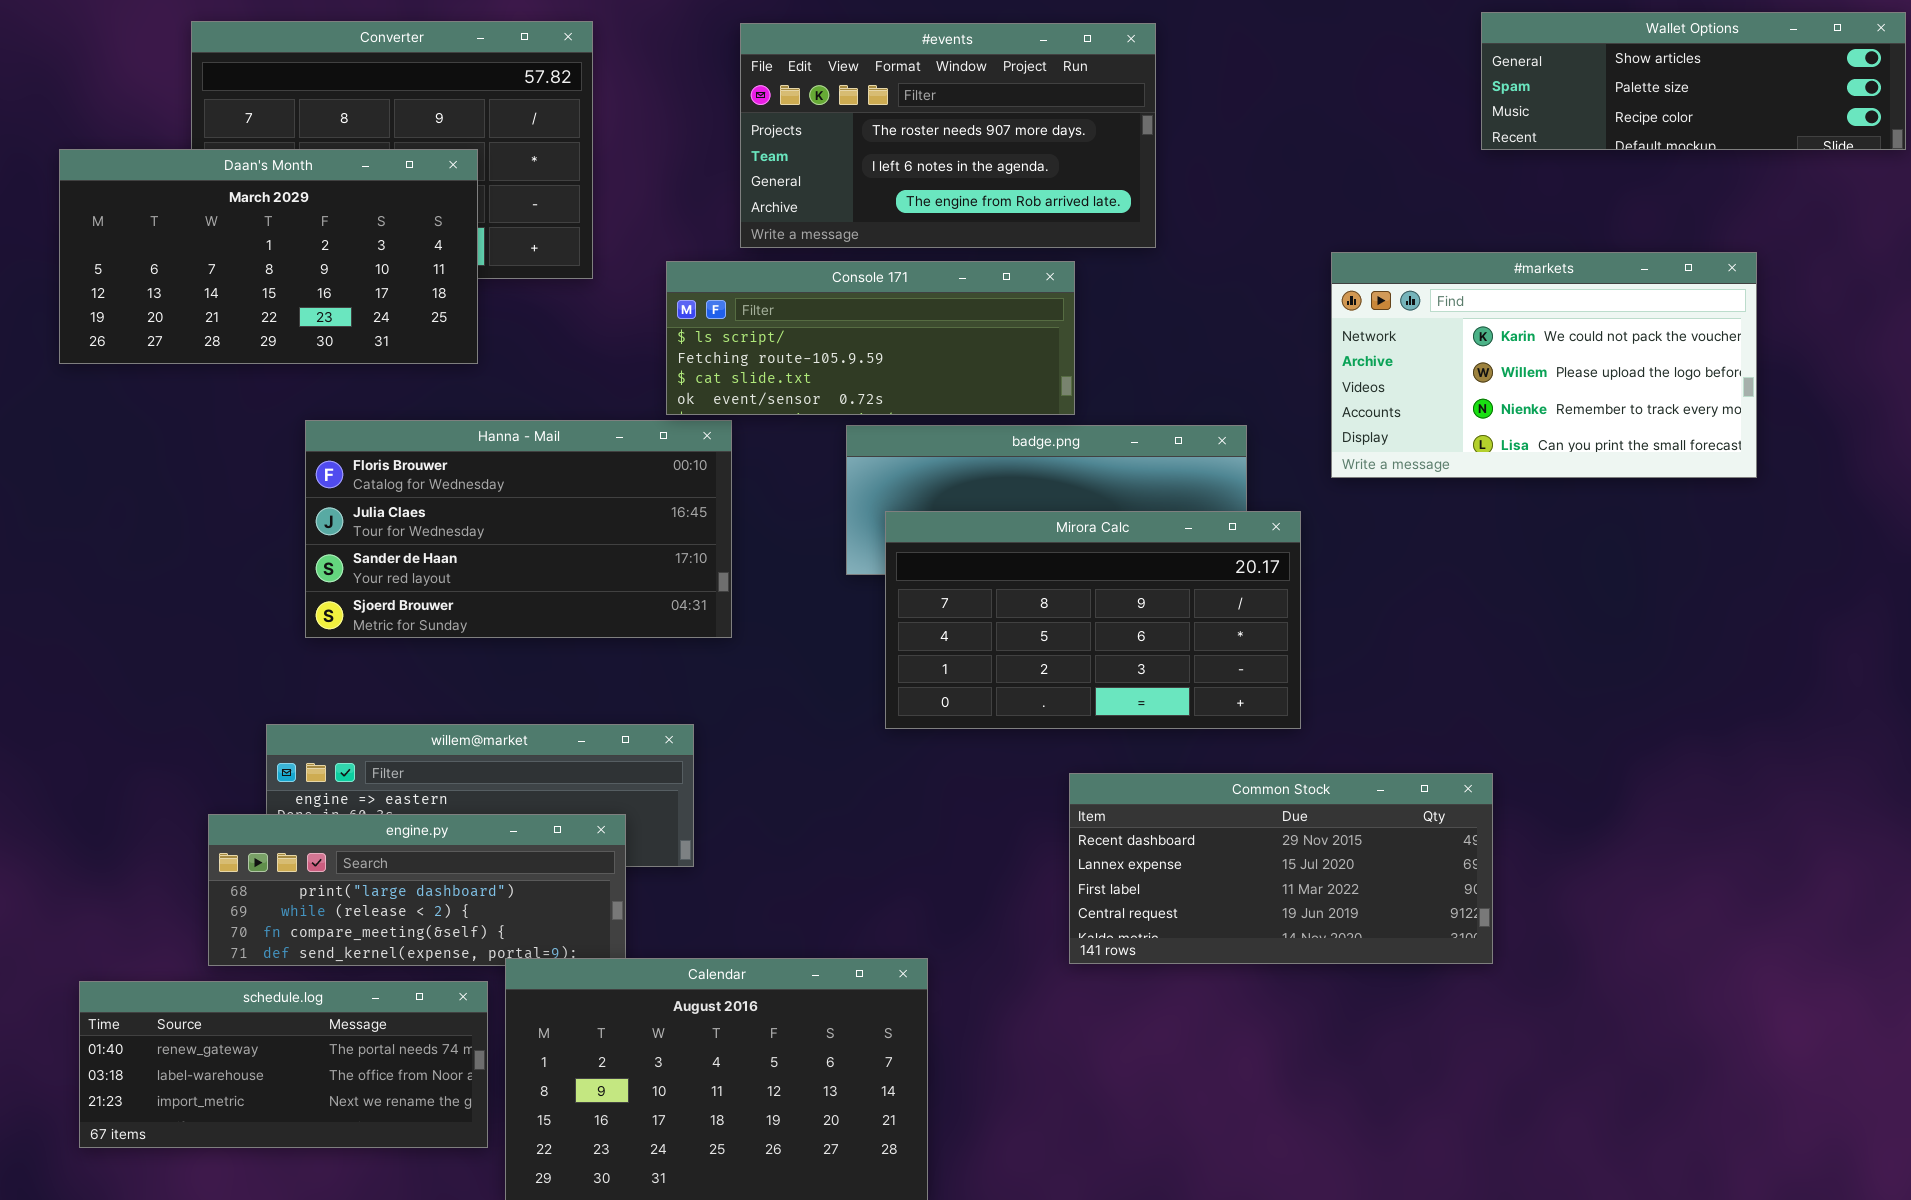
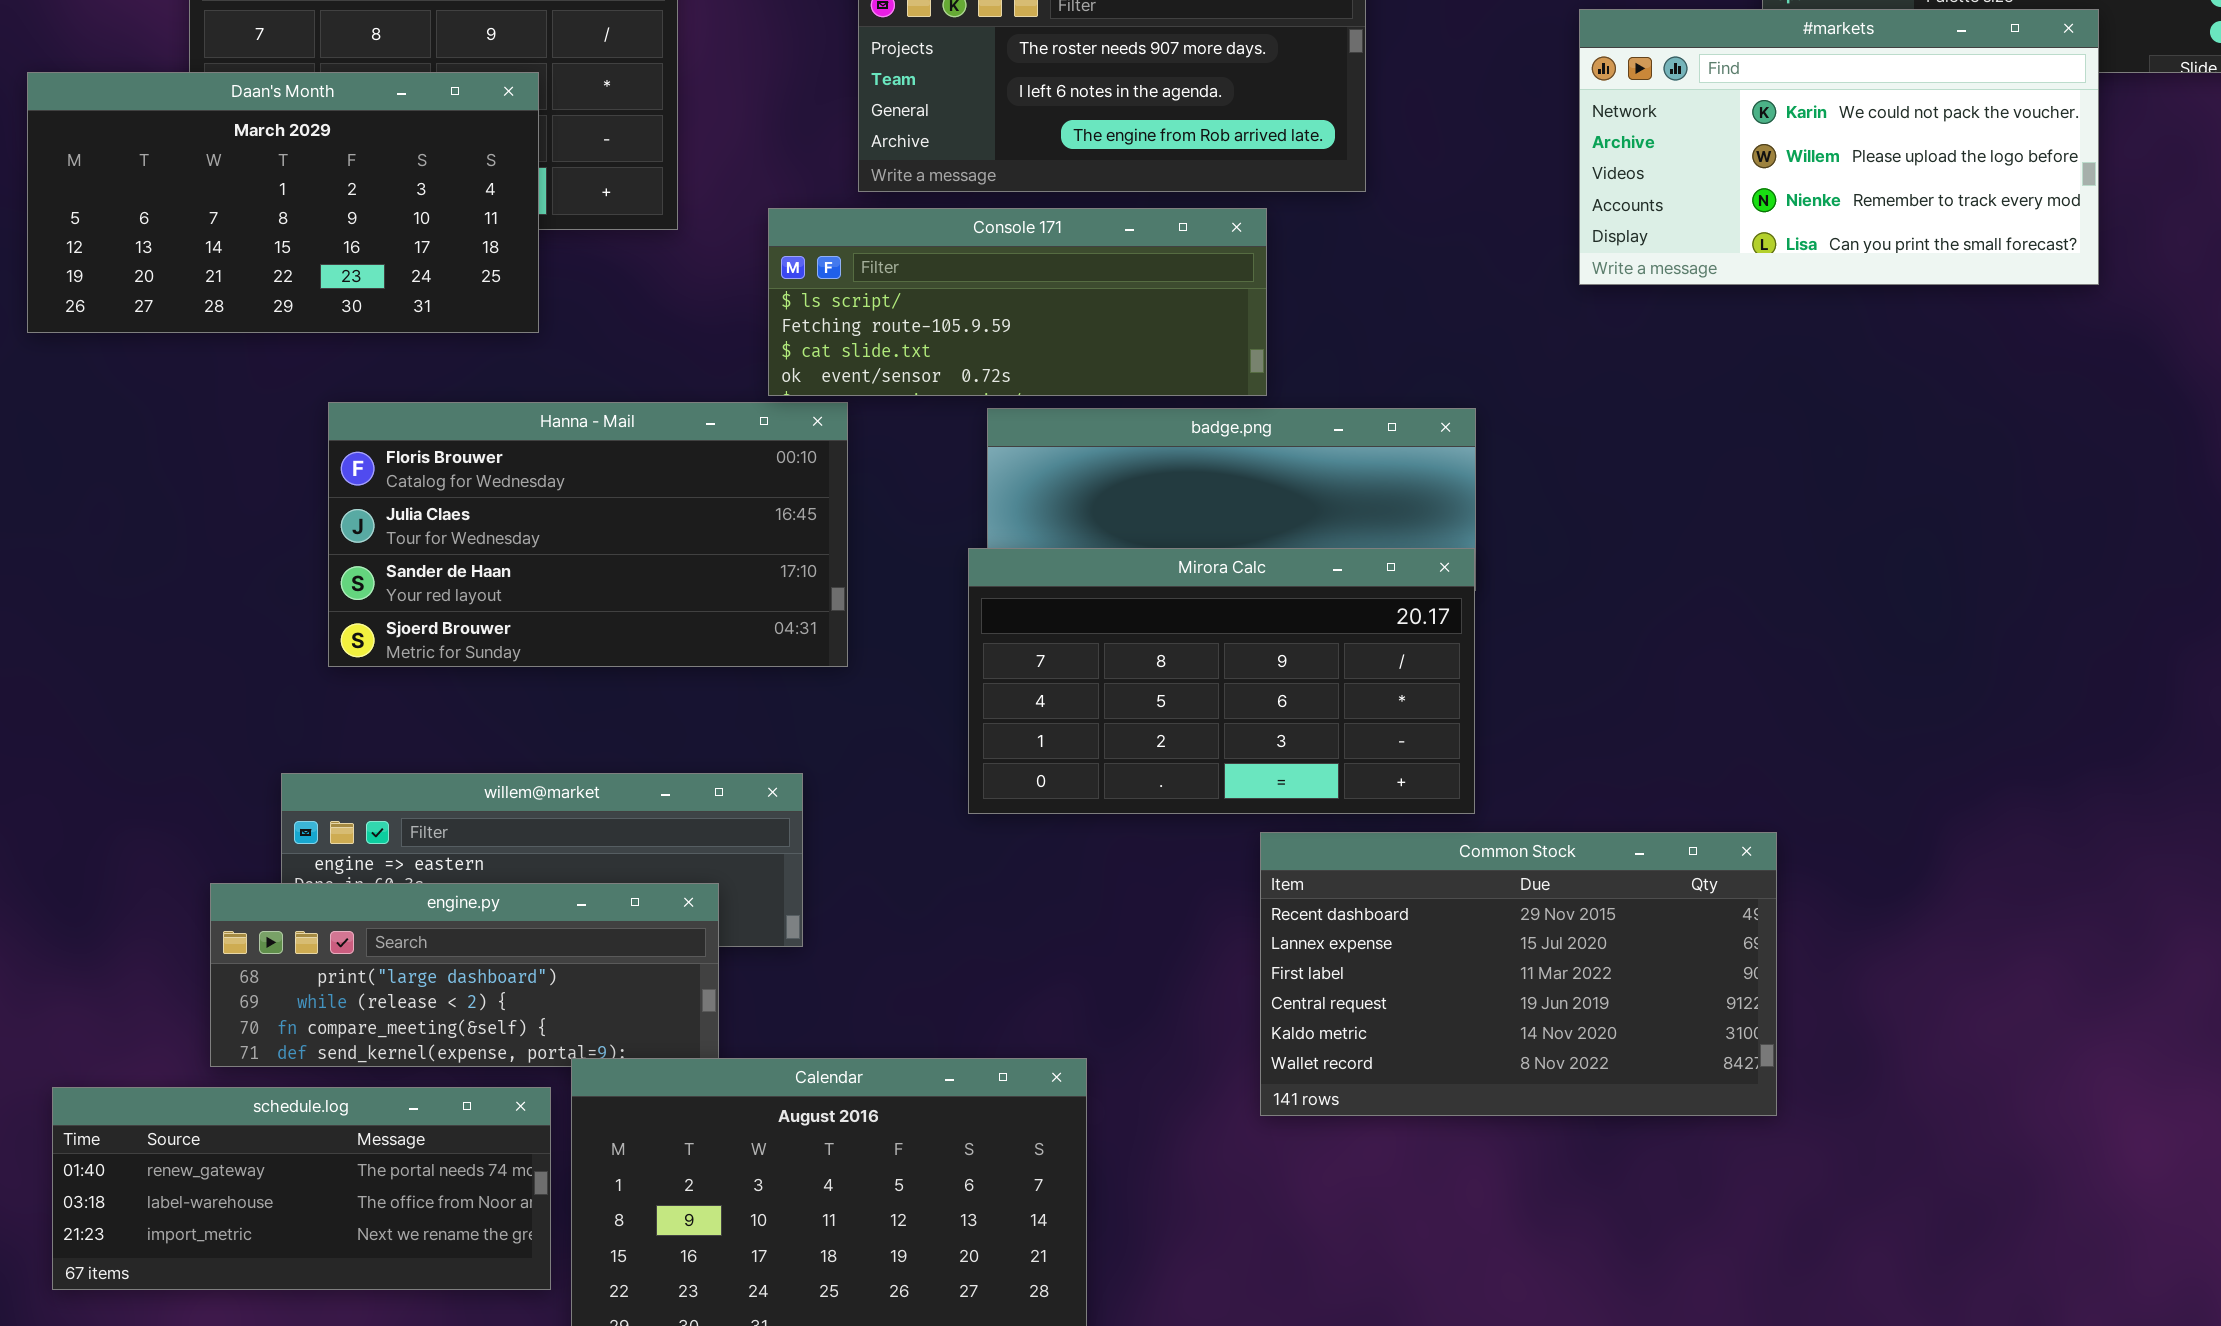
#markets: [1331,252,1757,478] -> [1579,9,2099,285], moved
Mirora Calc: [885,511,1301,729] -> [968,548,1475,814], moved
Common Stock: [1069,773,1493,964] -> [1260,832,1777,1116], resized

